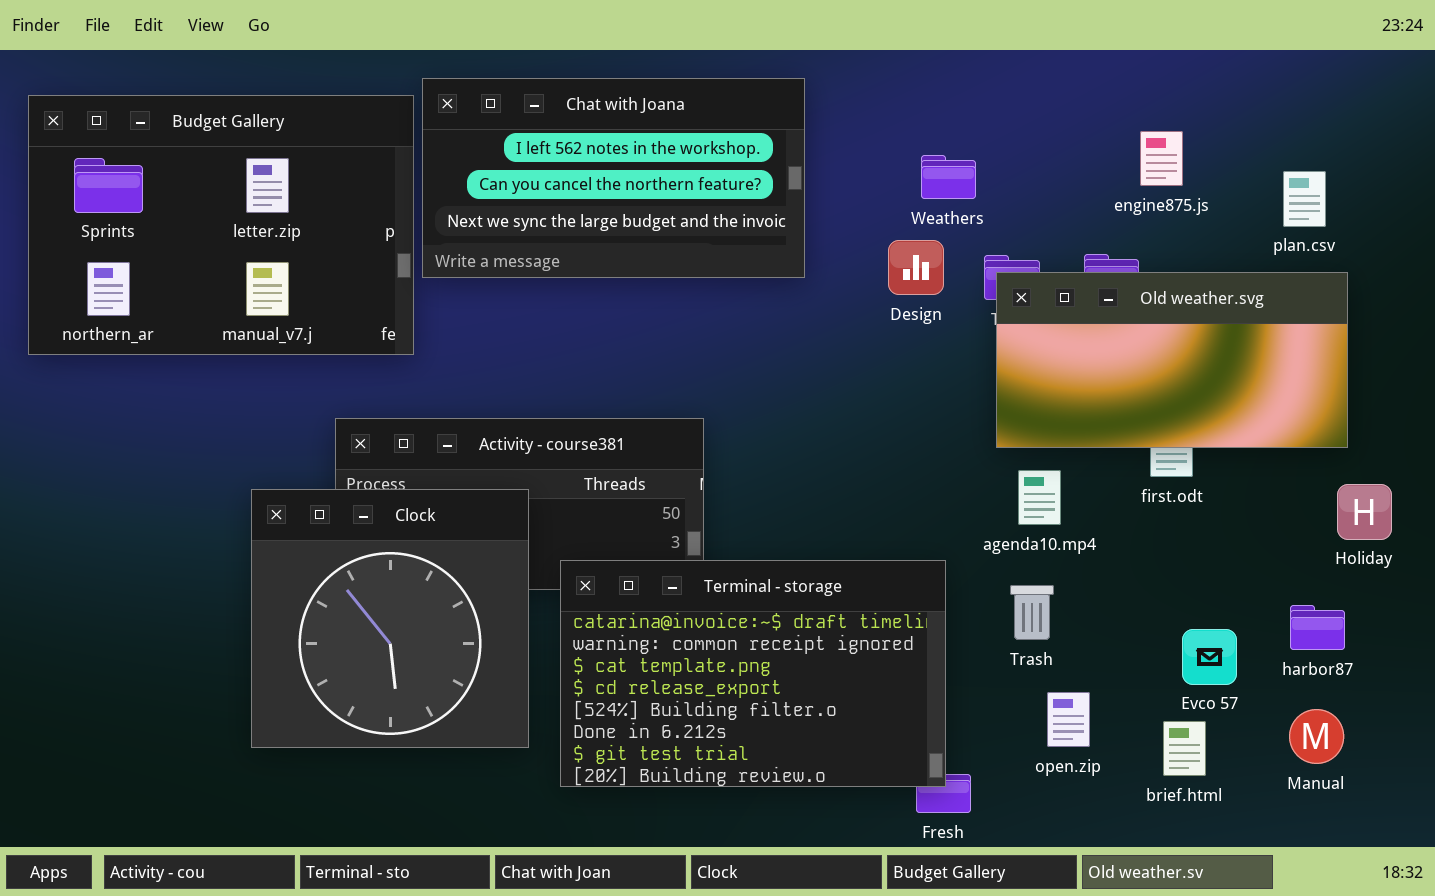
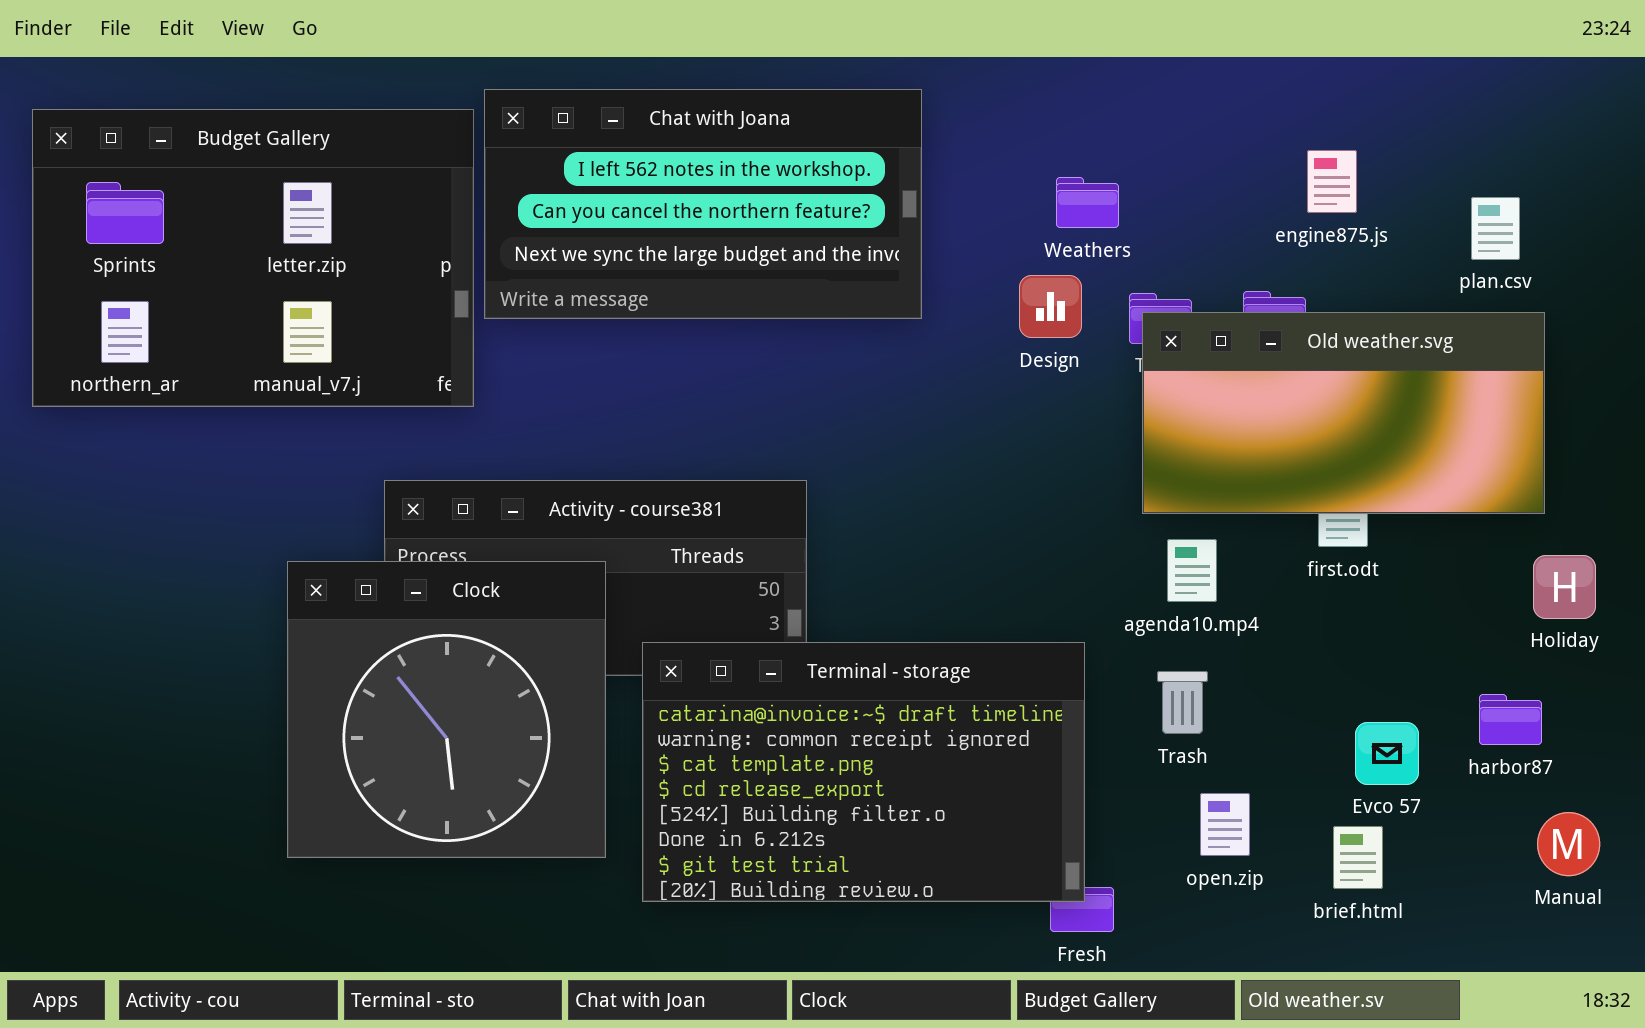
Manual: [1289,709,1344,764] -> [1537,812,1600,876], moved

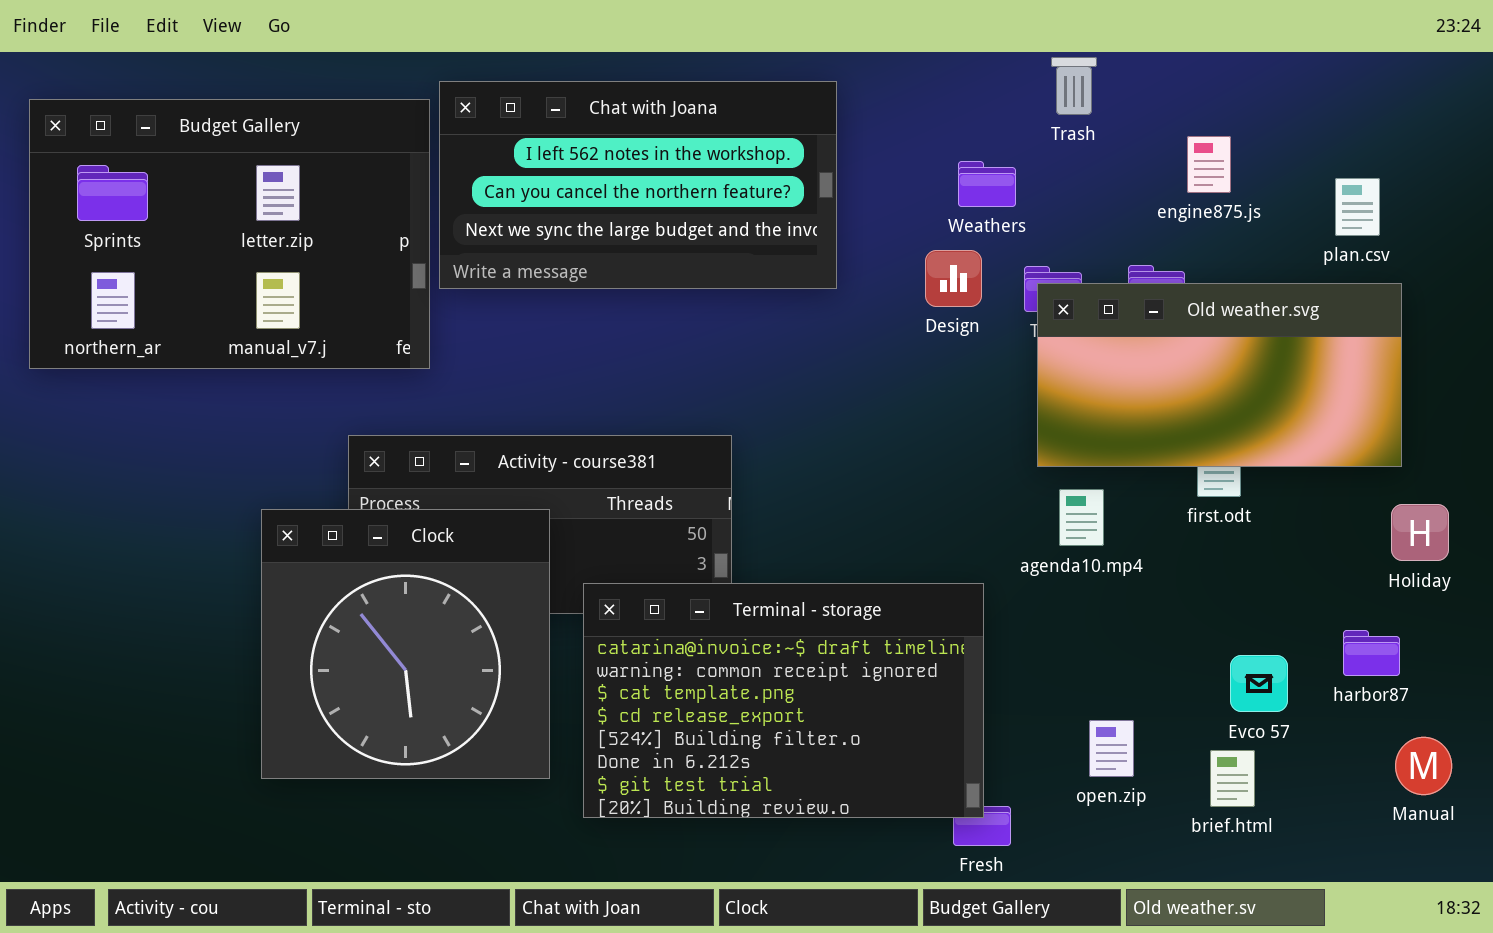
Trash: [1157,671,1208,734] -> [1051,57,1097,115], moved

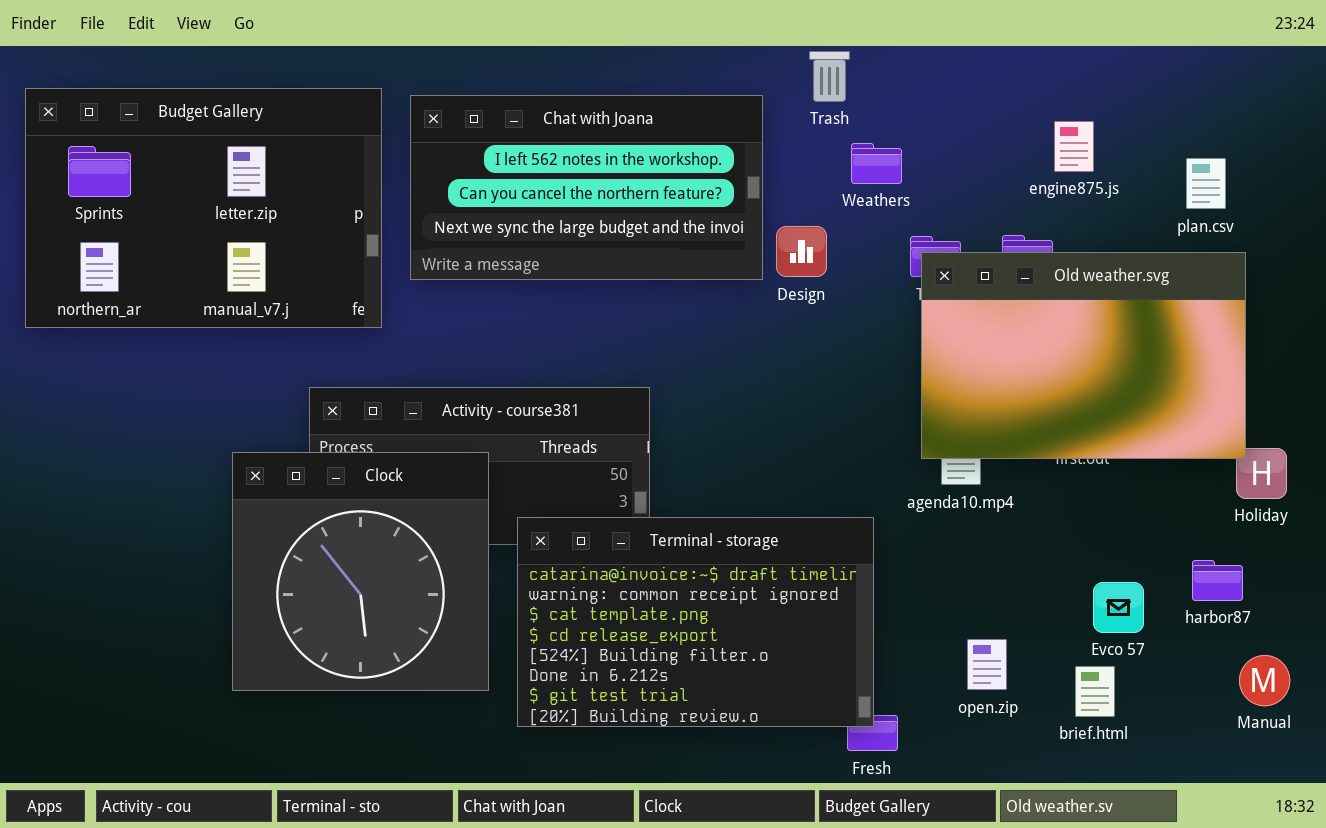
Trash: [1051,57,1097,115] -> [809,51,850,102], moved
Chat with Joana: [439,81,837,289] -> [410,95,763,280], moved
Design: [925,250,982,307] -> [776,226,827,277], moved
Old weather.svg: [1037,283,1402,467] -> [921,252,1246,459], resized

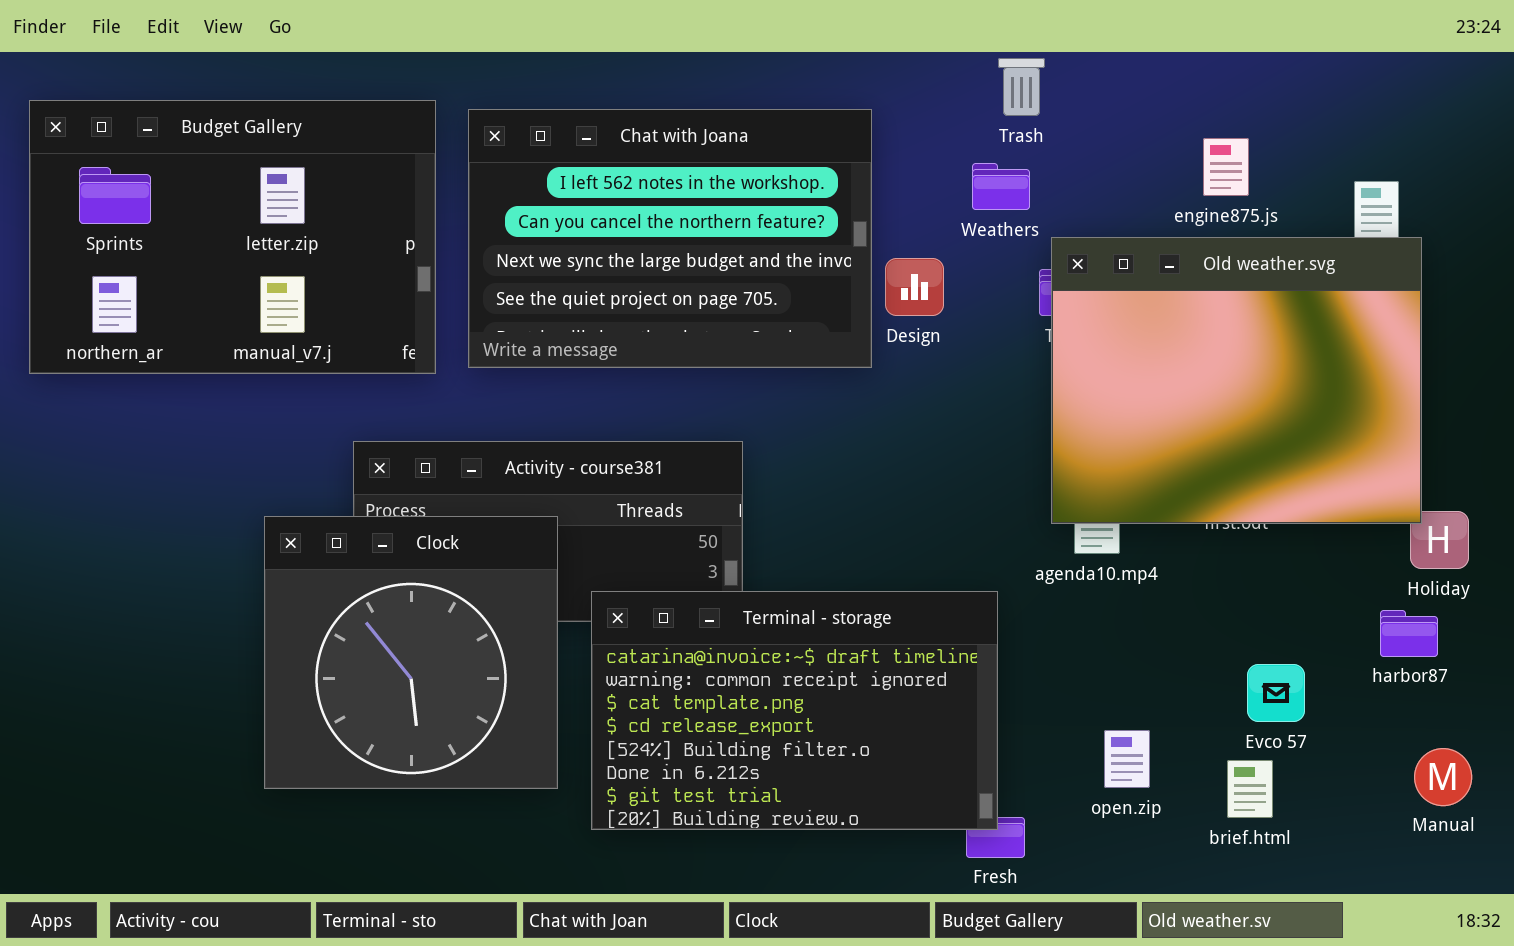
Trash: [809,51,850,102] -> [998,58,1045,116], moved
Chat with Joana: [410,95,763,280] -> [468,109,872,368], resized
Old weather.svg: [921,252,1246,459] -> [1051,237,1422,524], resized
harbor87: [1192,560,1243,601] -> [1380,610,1438,657], moved

